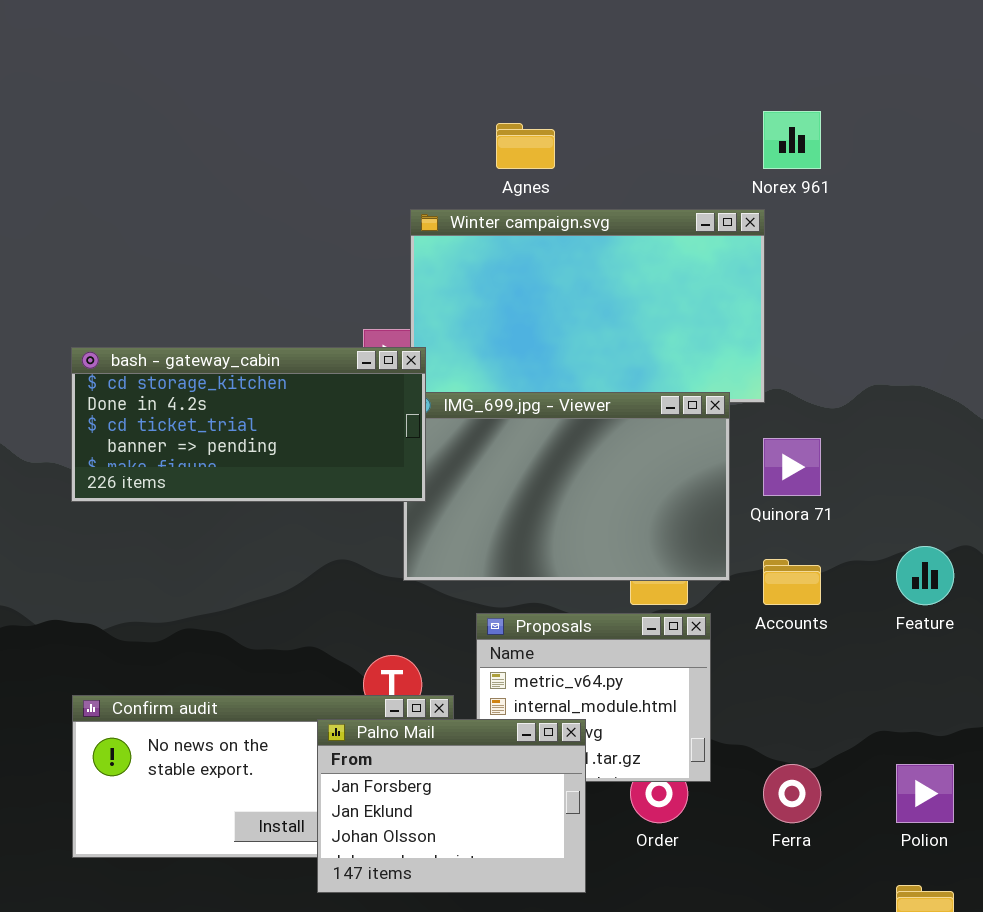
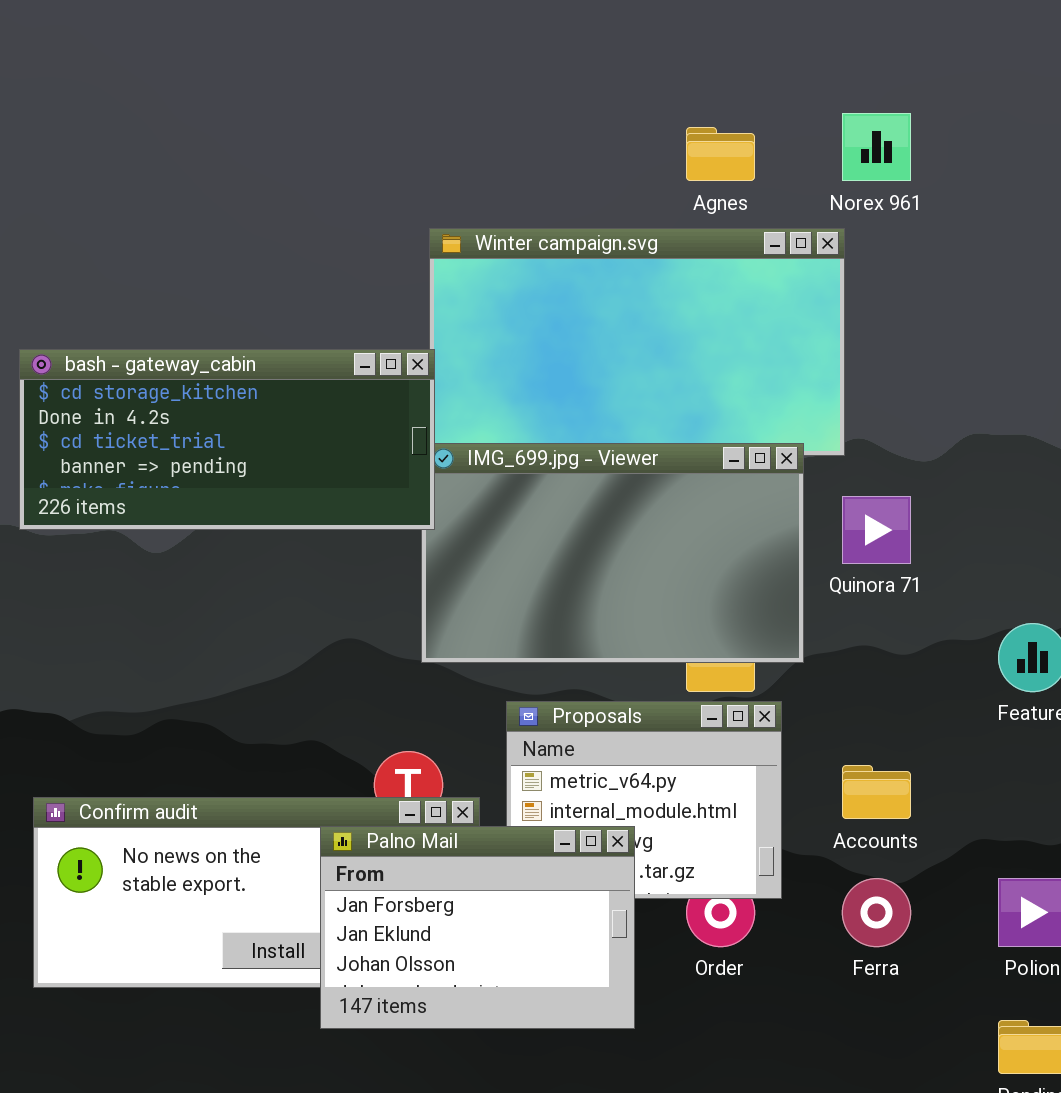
Agnes: [496,123,555,169] -> [686,127,755,181], moved
bash - gateway_cabin: [71,347,426,502] -> [19,349,435,530], moved
Accounts: [763,559,821,605] -> [842,765,911,819], moved

